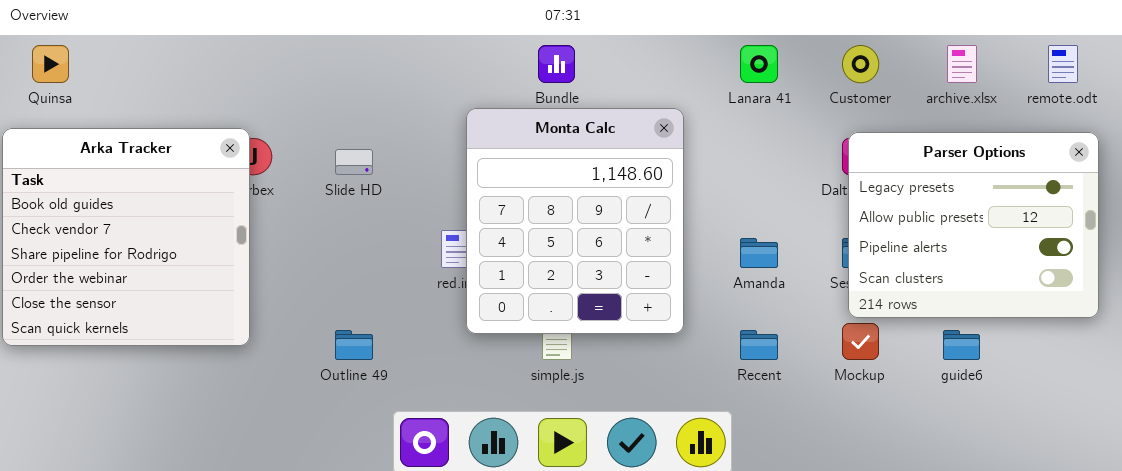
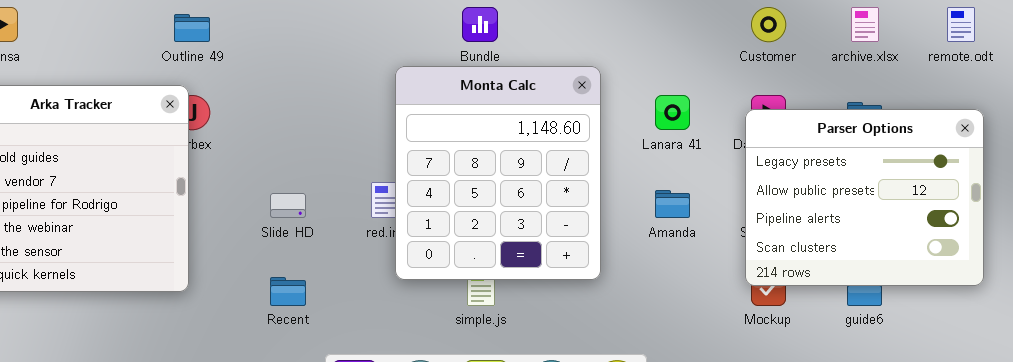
Lanara 41: [740,45,778,83] -> [655,95,690,130], moved
Parser Options: [848,132,1099,318] -> [745,109,984,286], moved
Slide HD: [335,149,373,175] -> [270,193,306,218], moved
Outline 49: [335,330,373,360] -> [174,14,210,42], moved
Recent: [740,330,778,360] -> [270,277,306,306], moved

